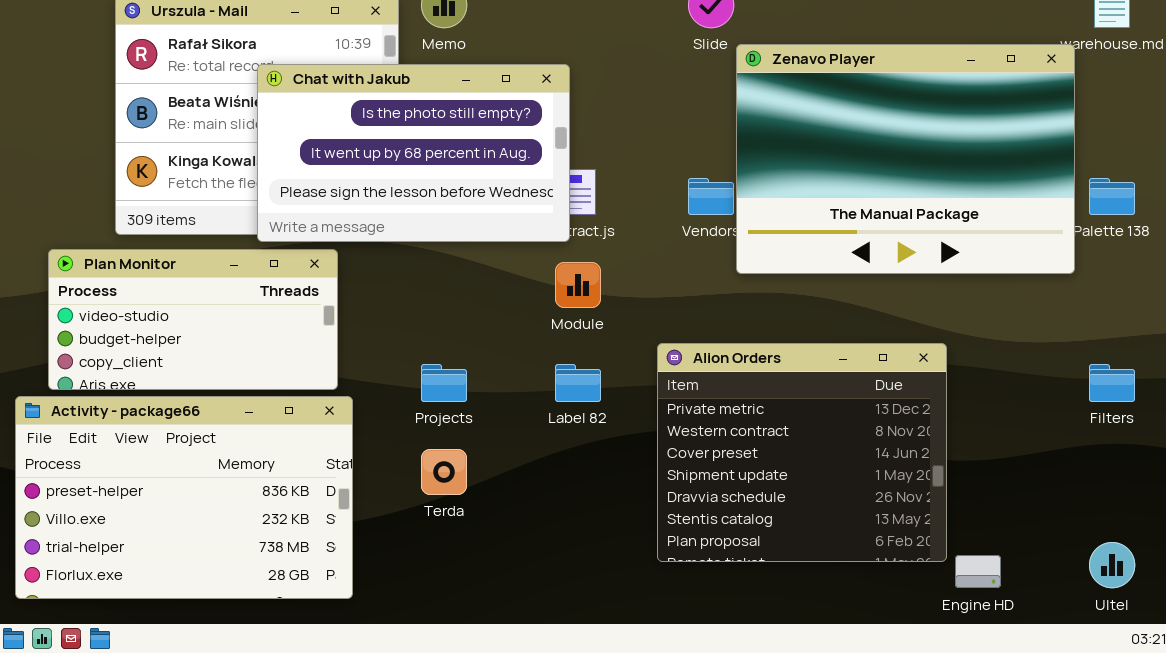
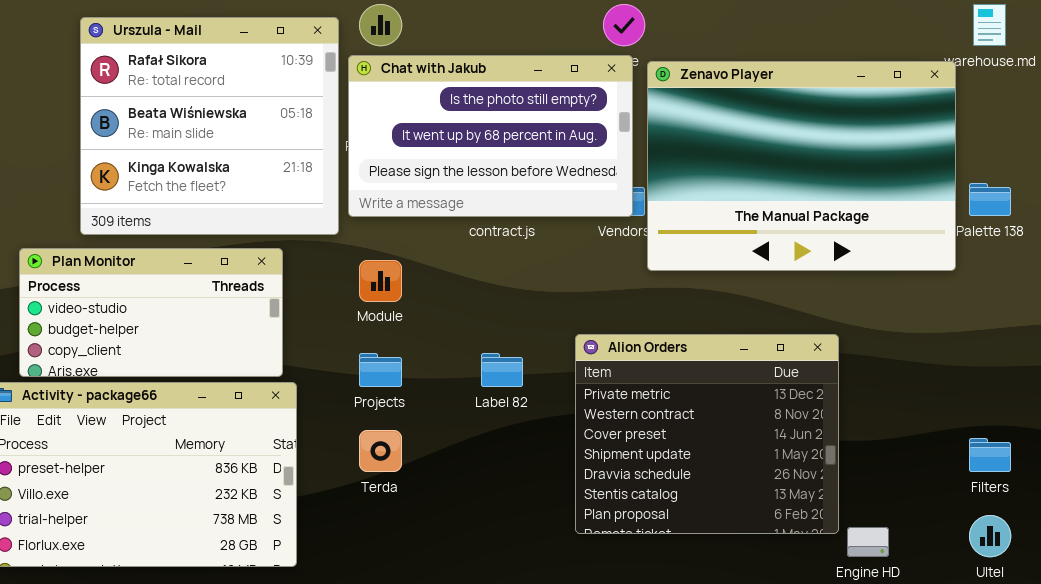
Chat with Jakub: [257,64,570,242] -> [348,55,633,217], moved
Module: [555,262,601,308] -> [359,260,402,302], moved
Filters: [1089,364,1135,402] -> [969,438,1011,472], moved

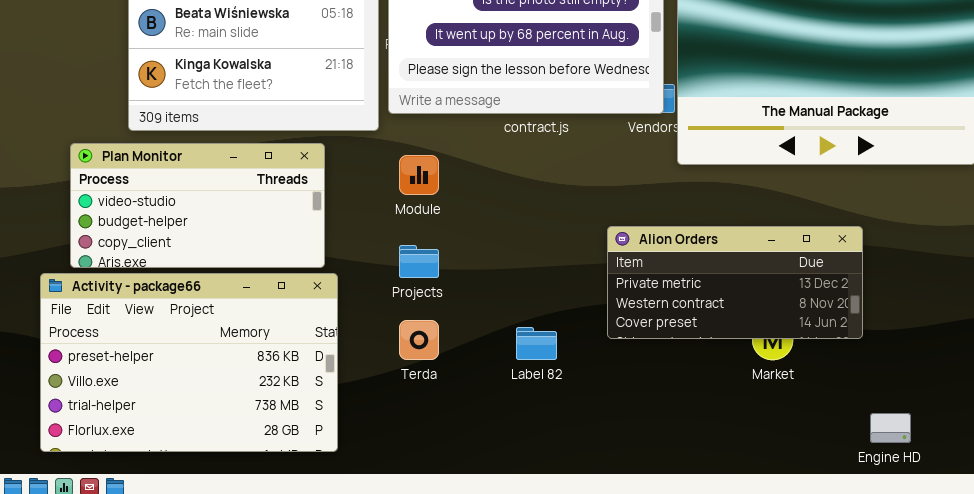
Alion Orders: [575,334,839,534] -> [607,226,863,339], resized
Label 82: [481,353,523,387] -> [516,327,557,360], moved

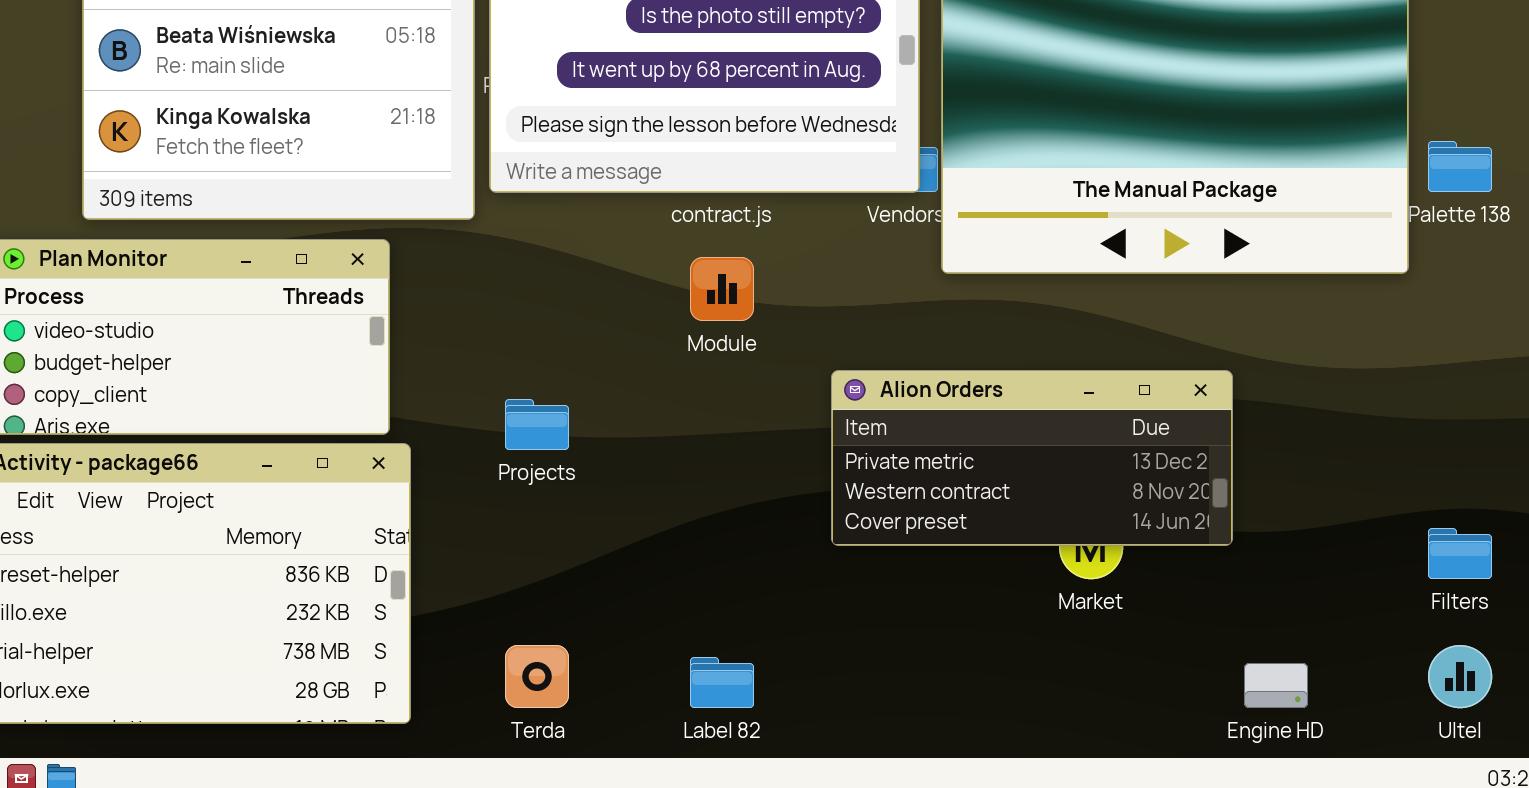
Module: [399,155,439,195] -> [690,257,754,321], moved
Terda: [399,320,439,360] -> [505,645,569,708], moved
Label 82: [516,327,557,360] -> [690,657,754,708], moved

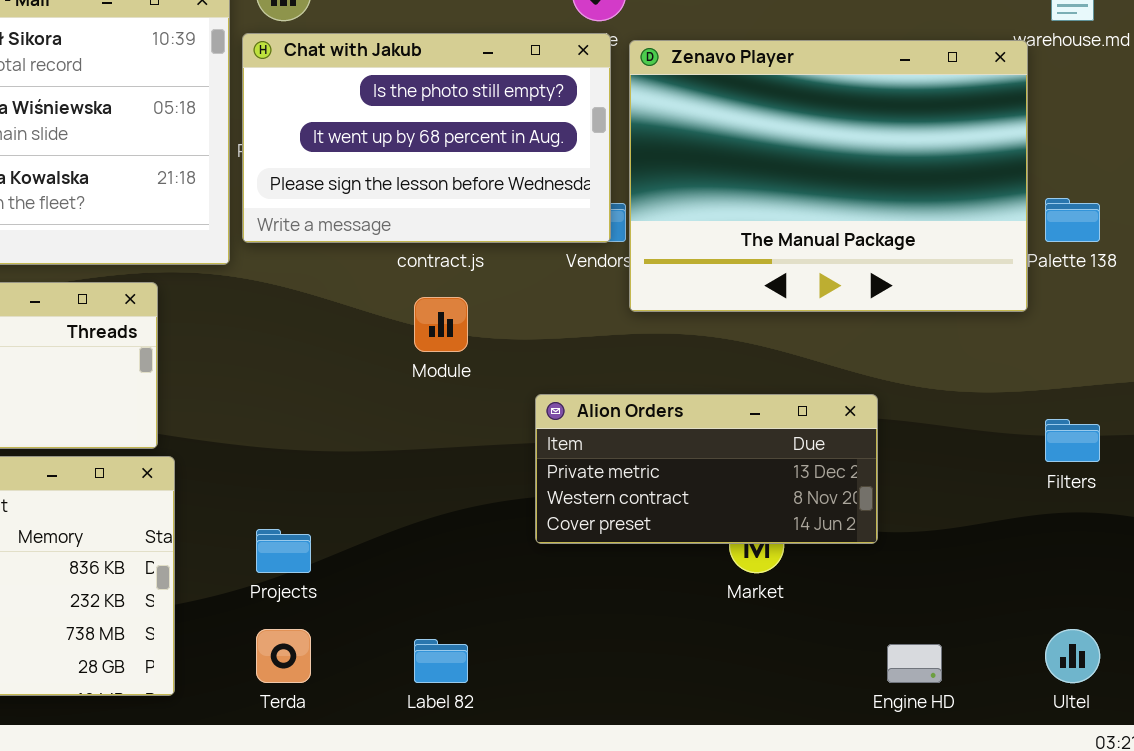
Projects: [505,399,569,450] -> [256,529,311,573], moved
Filters: [1428,528,1492,579] -> [1045,419,1100,462], moved

